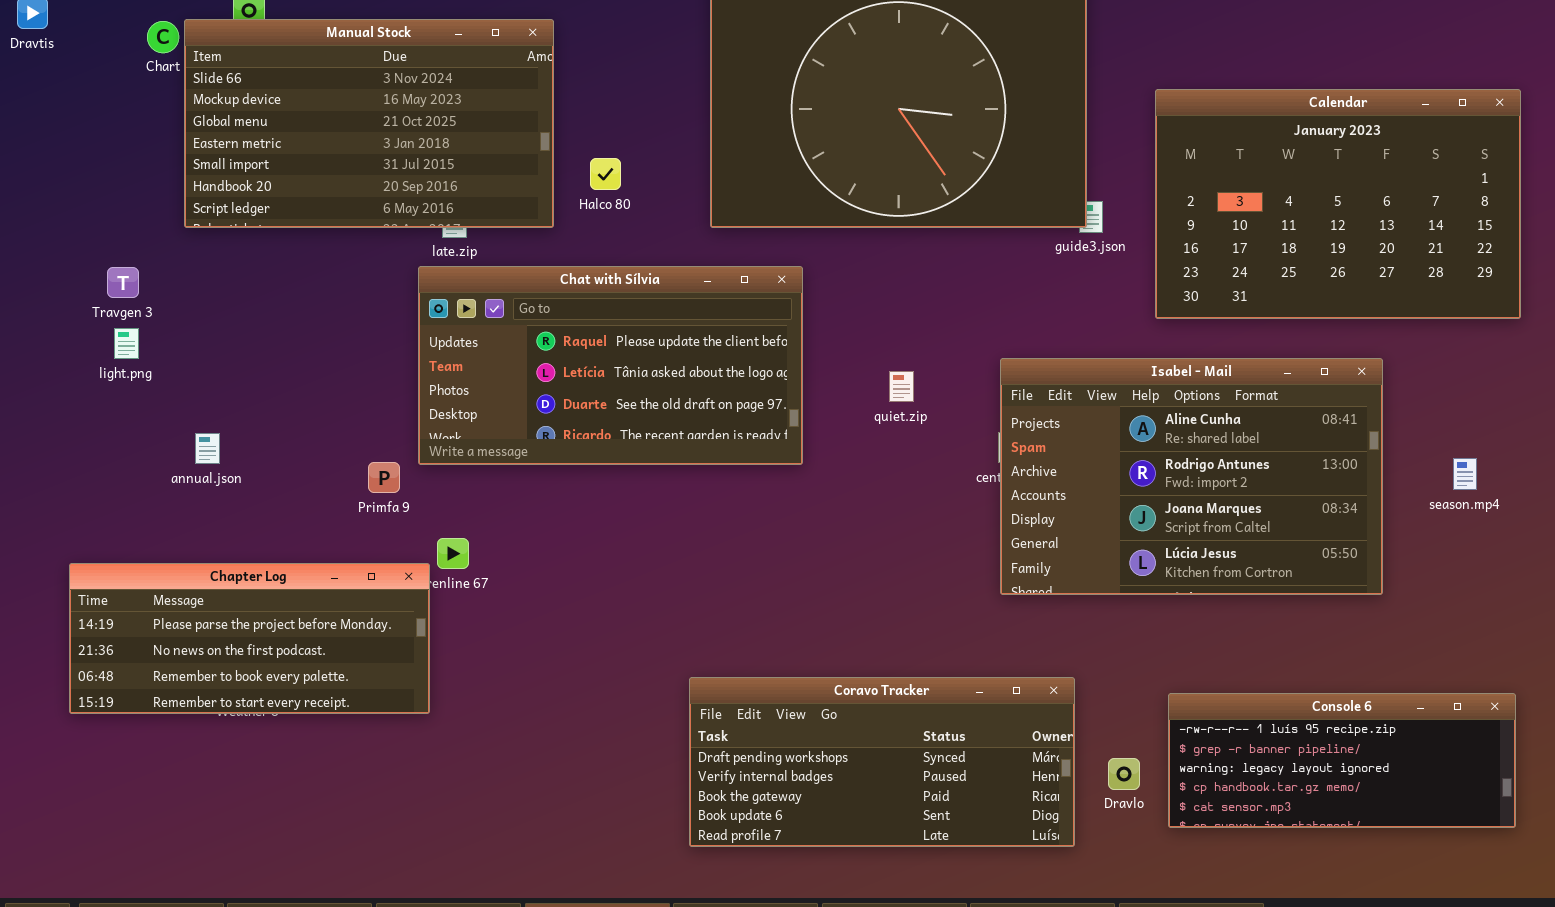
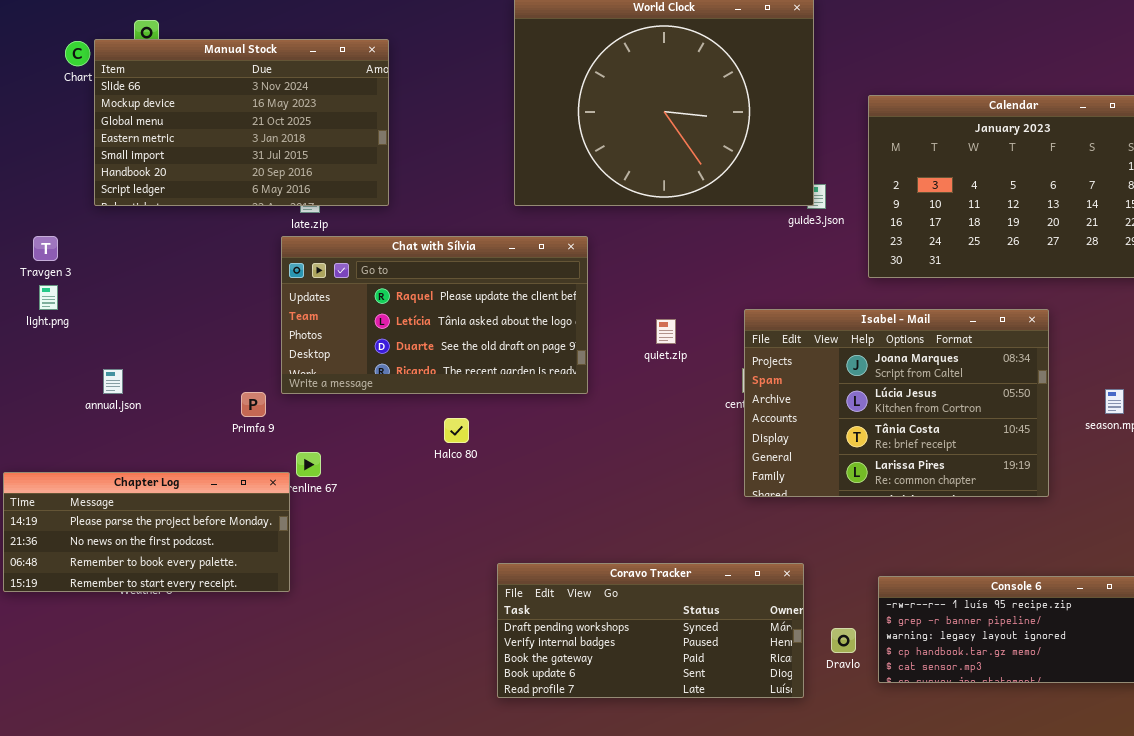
Halco 80: [590,158,621,190] -> [444,418,469,443], moved
Isabel - Mail: [1000,358,1383,595] -> [744,309,1049,497], scrolled down 2 rows

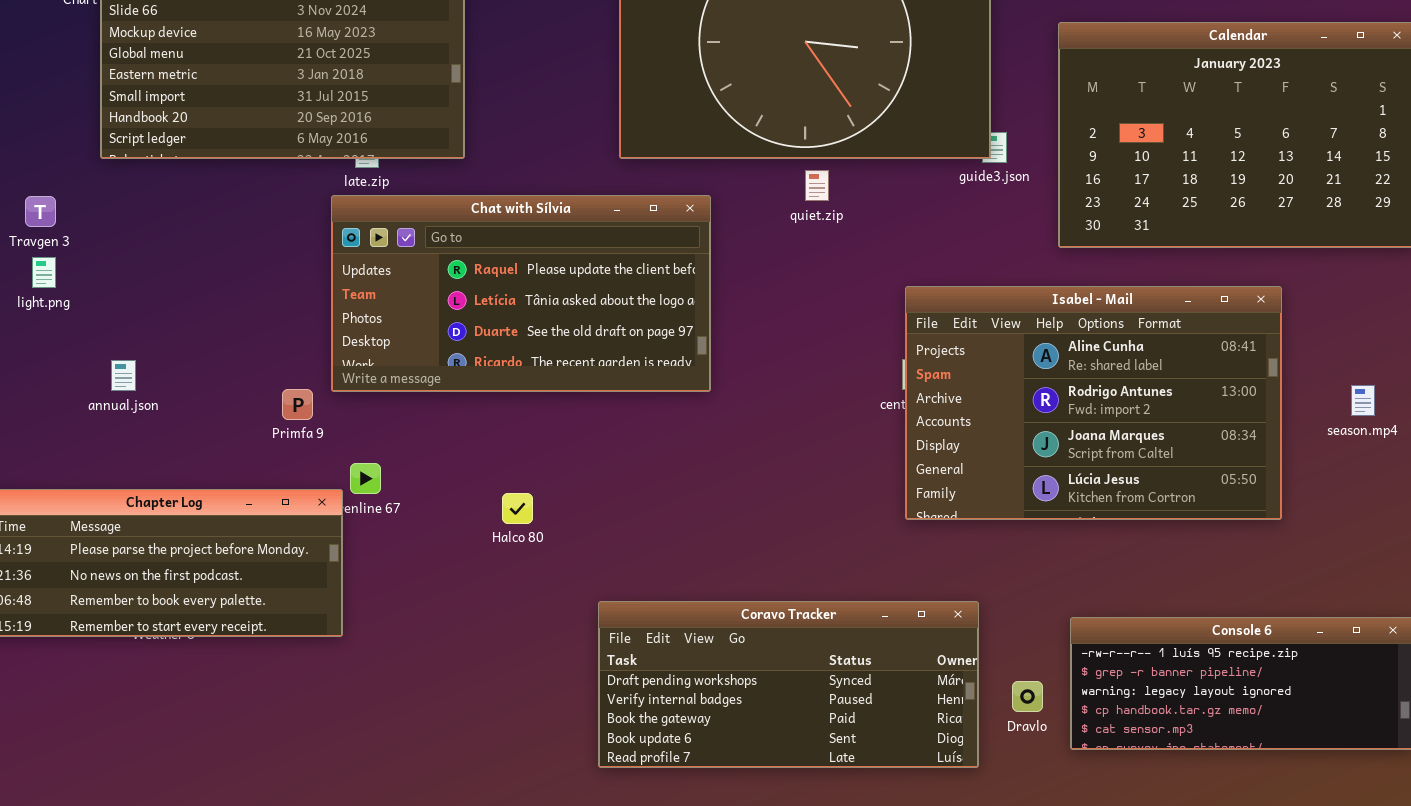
Isabel - Mail: [744,309,1049,497] -> [905,286,1282,520], scrolled up 2 rows
quiet.zip: [656,319,676,344] -> [805,170,829,201], moved
Halco 80: [444,418,469,443] -> [502,493,533,524], moved

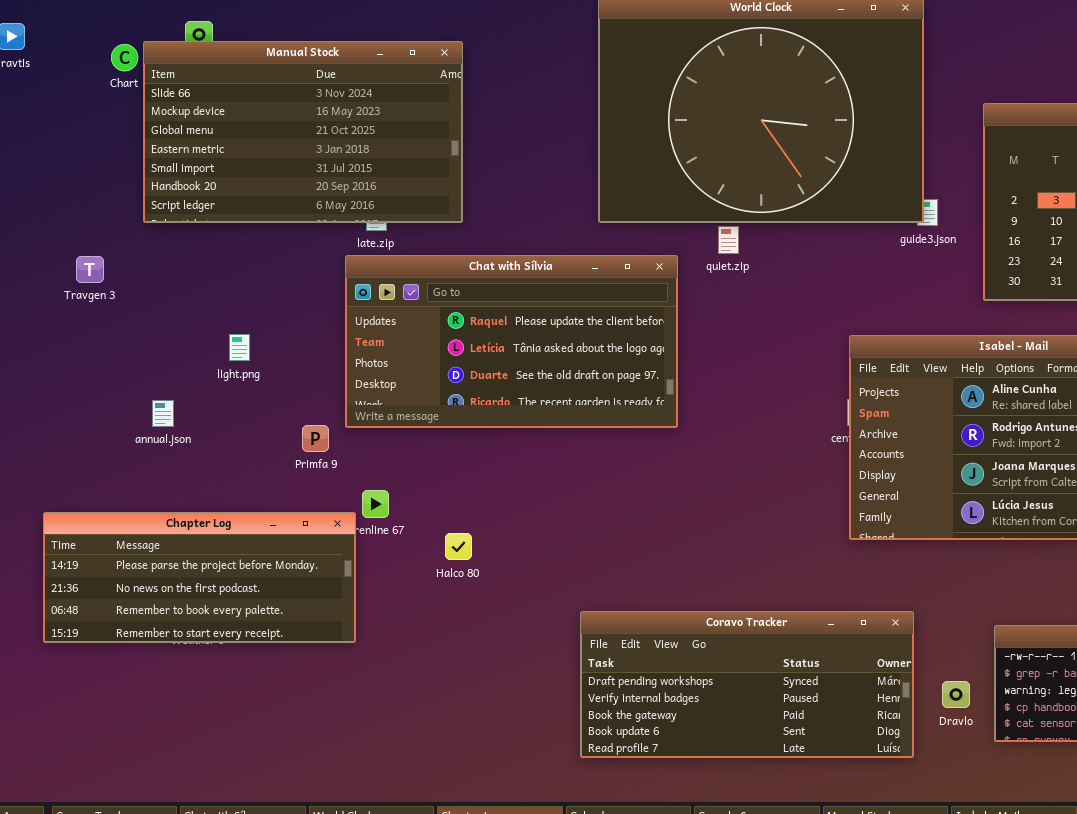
quiet.zip: [805,170,829,201] -> [718,226,739,254], moved
light.png: [32,257,56,288] -> [229,334,250,361], moved
Halco 80: [502,493,533,524] -> [445,533,472,560], moved

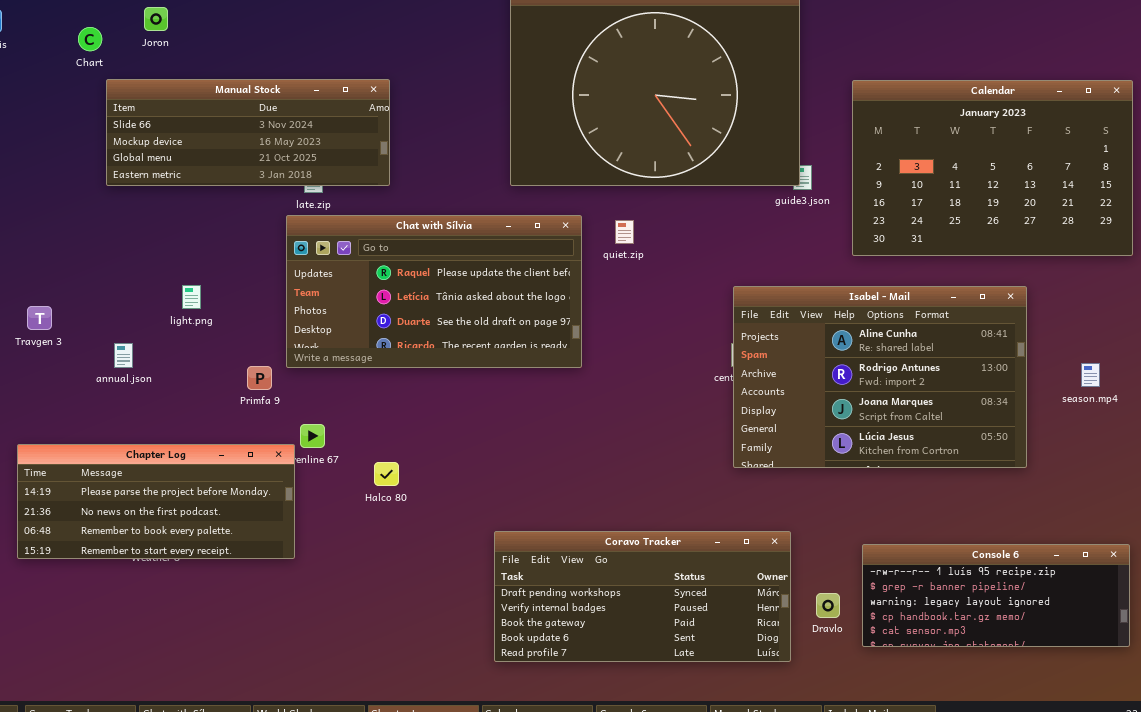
Manual Stock: [143,41,463,223] -> [106,79,390,186], resized
quiet.zip: [718,226,739,254] -> [615,220,634,244], moved
Travgen 3: [76,256,104,283] -> [27,306,52,330], moved

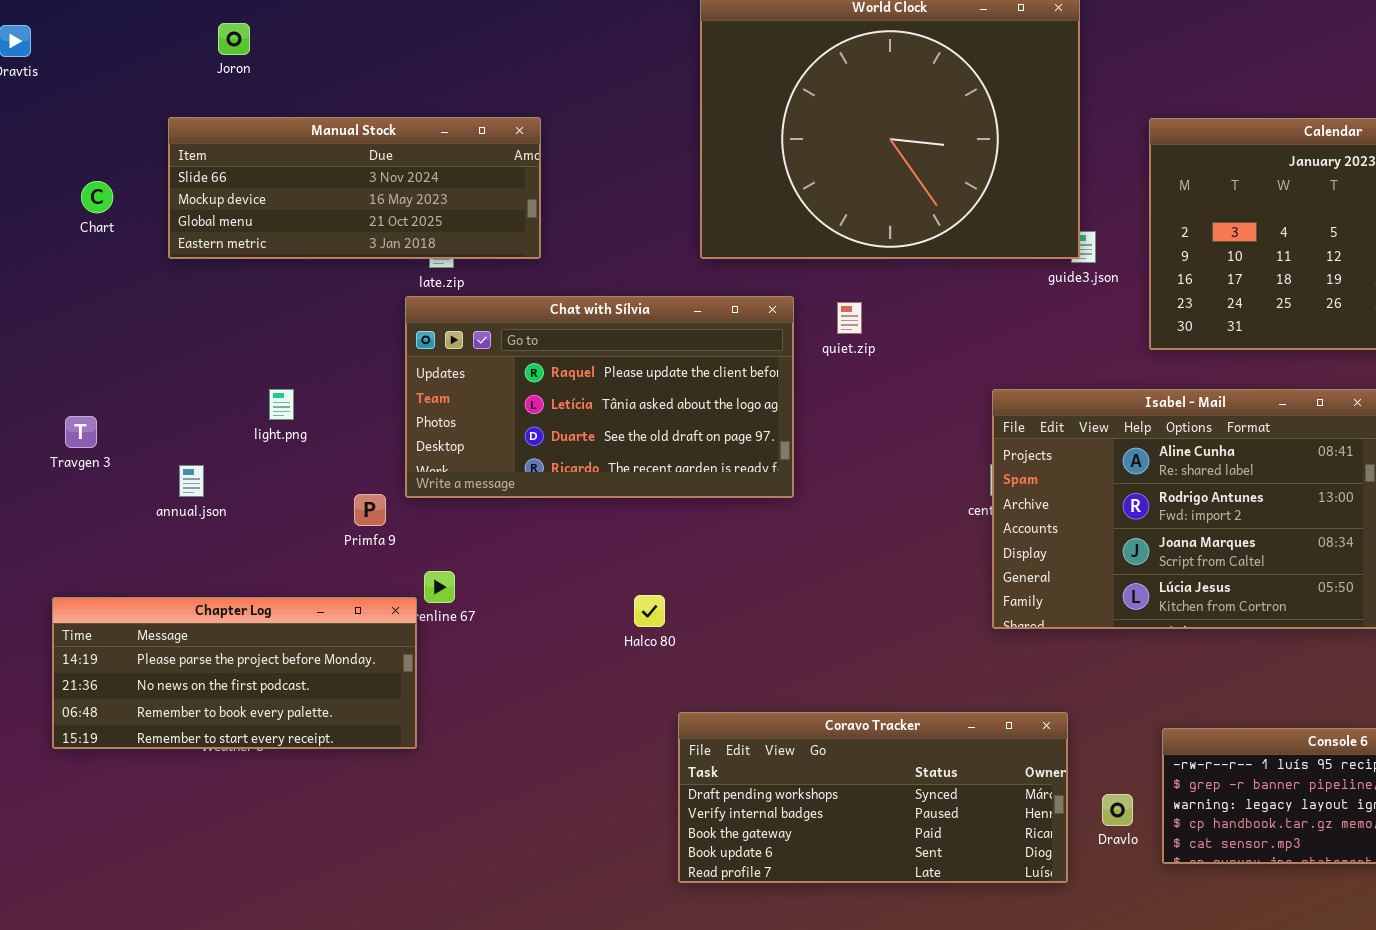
Chart: [78,27,102,51] -> [81,181,113,213], moved
Halco 80: [374,462,399,486] -> [634,595,665,627], moved

